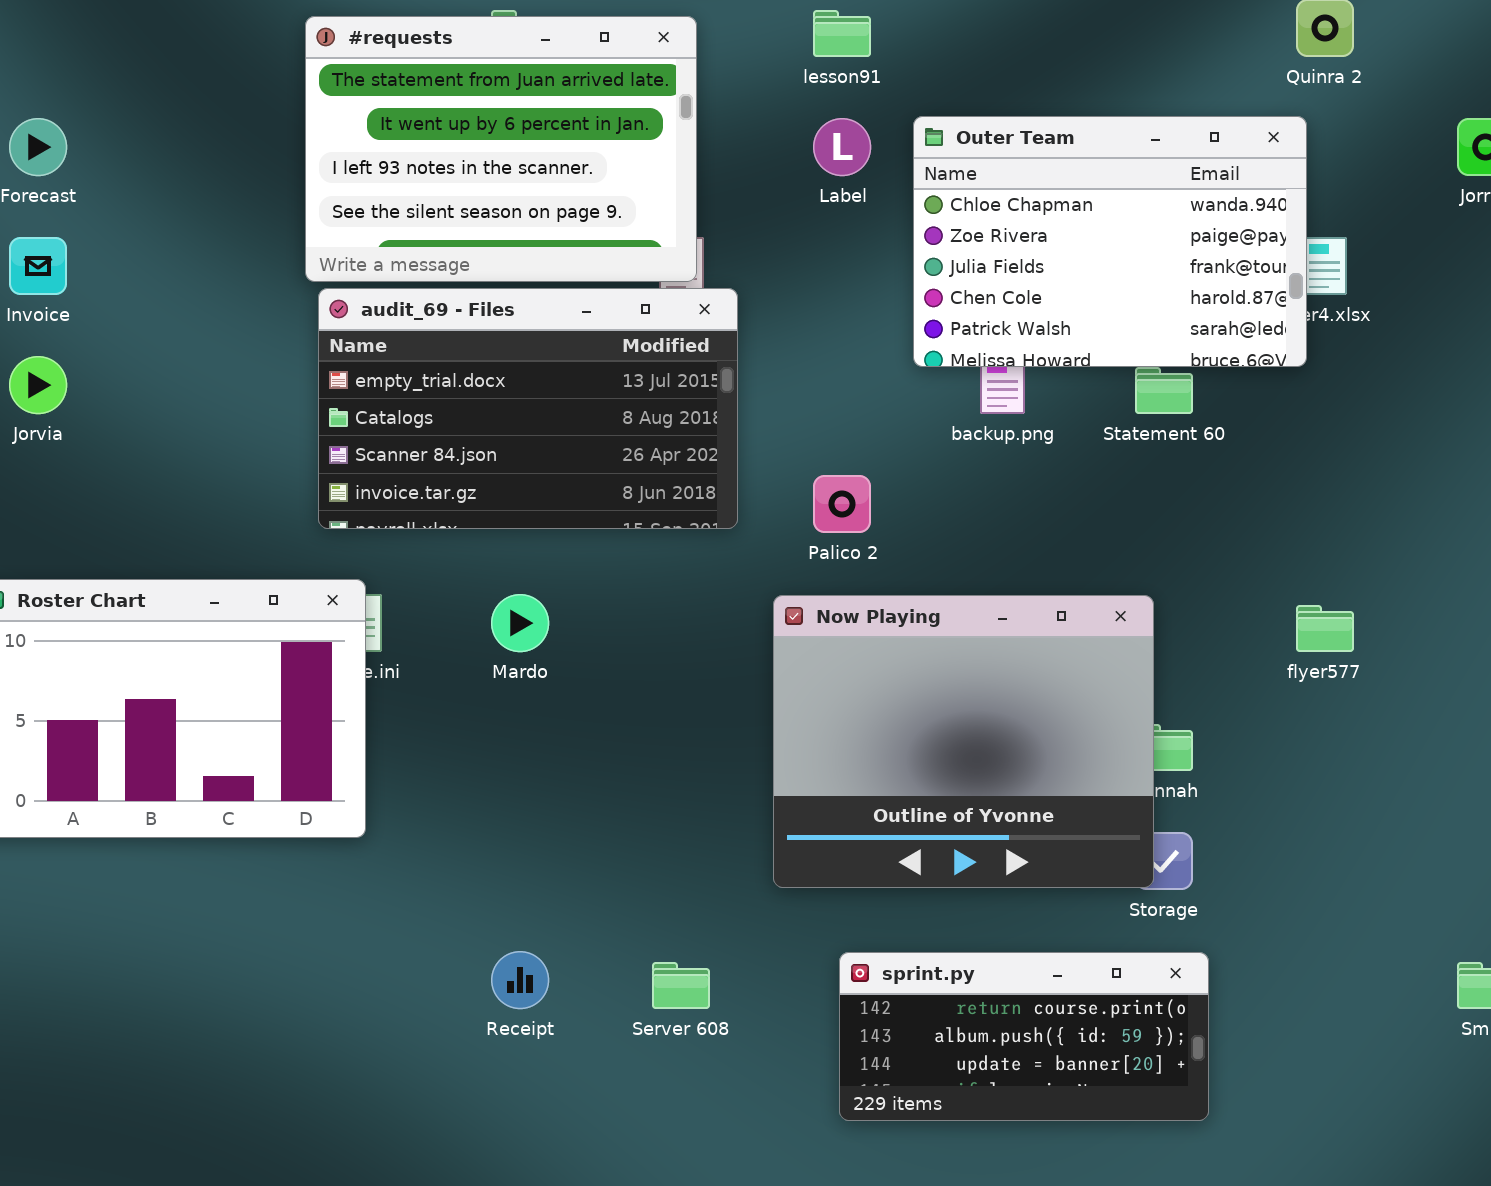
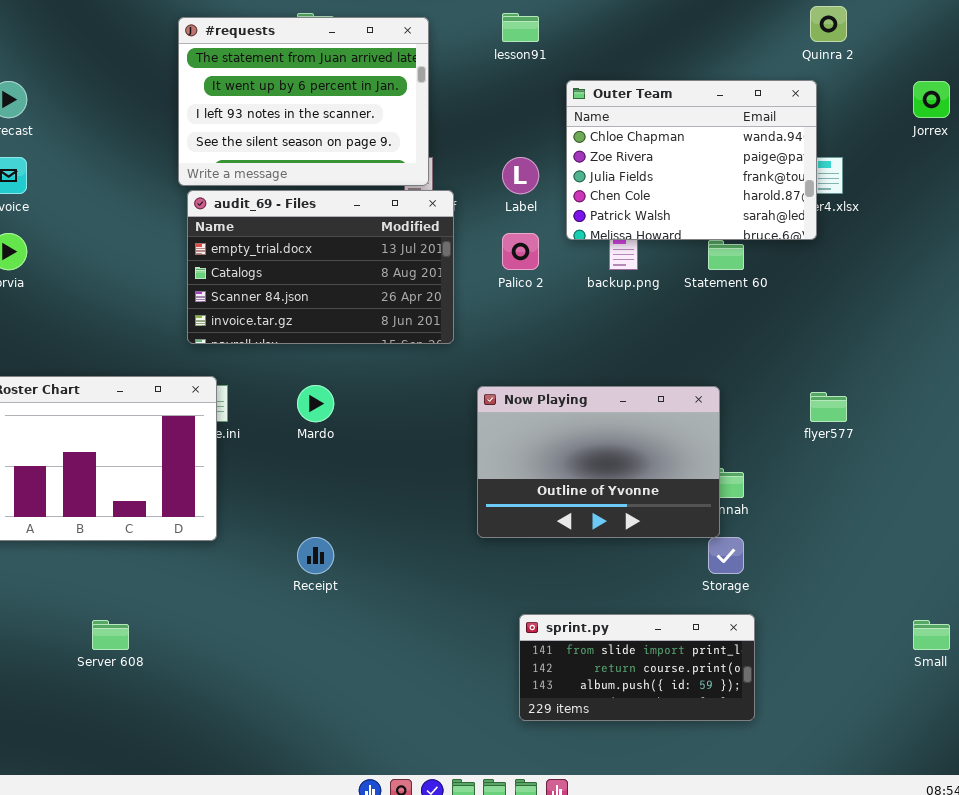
Label: [813,118,871,176] -> [502,157,539,194], moved
Palico 2: [813,475,871,533] -> [502,233,539,270], moved
Now Playing: [773,595,1154,888] -> [477,386,720,538], resized
Receipt: [491,951,549,1009] -> [297,537,334,574], moved
sprint.py: [839,952,1209,1121] -> [519,614,755,721], scrolled up 1 row
Server 608: [652,962,710,1009] -> [92,620,129,650], moved

